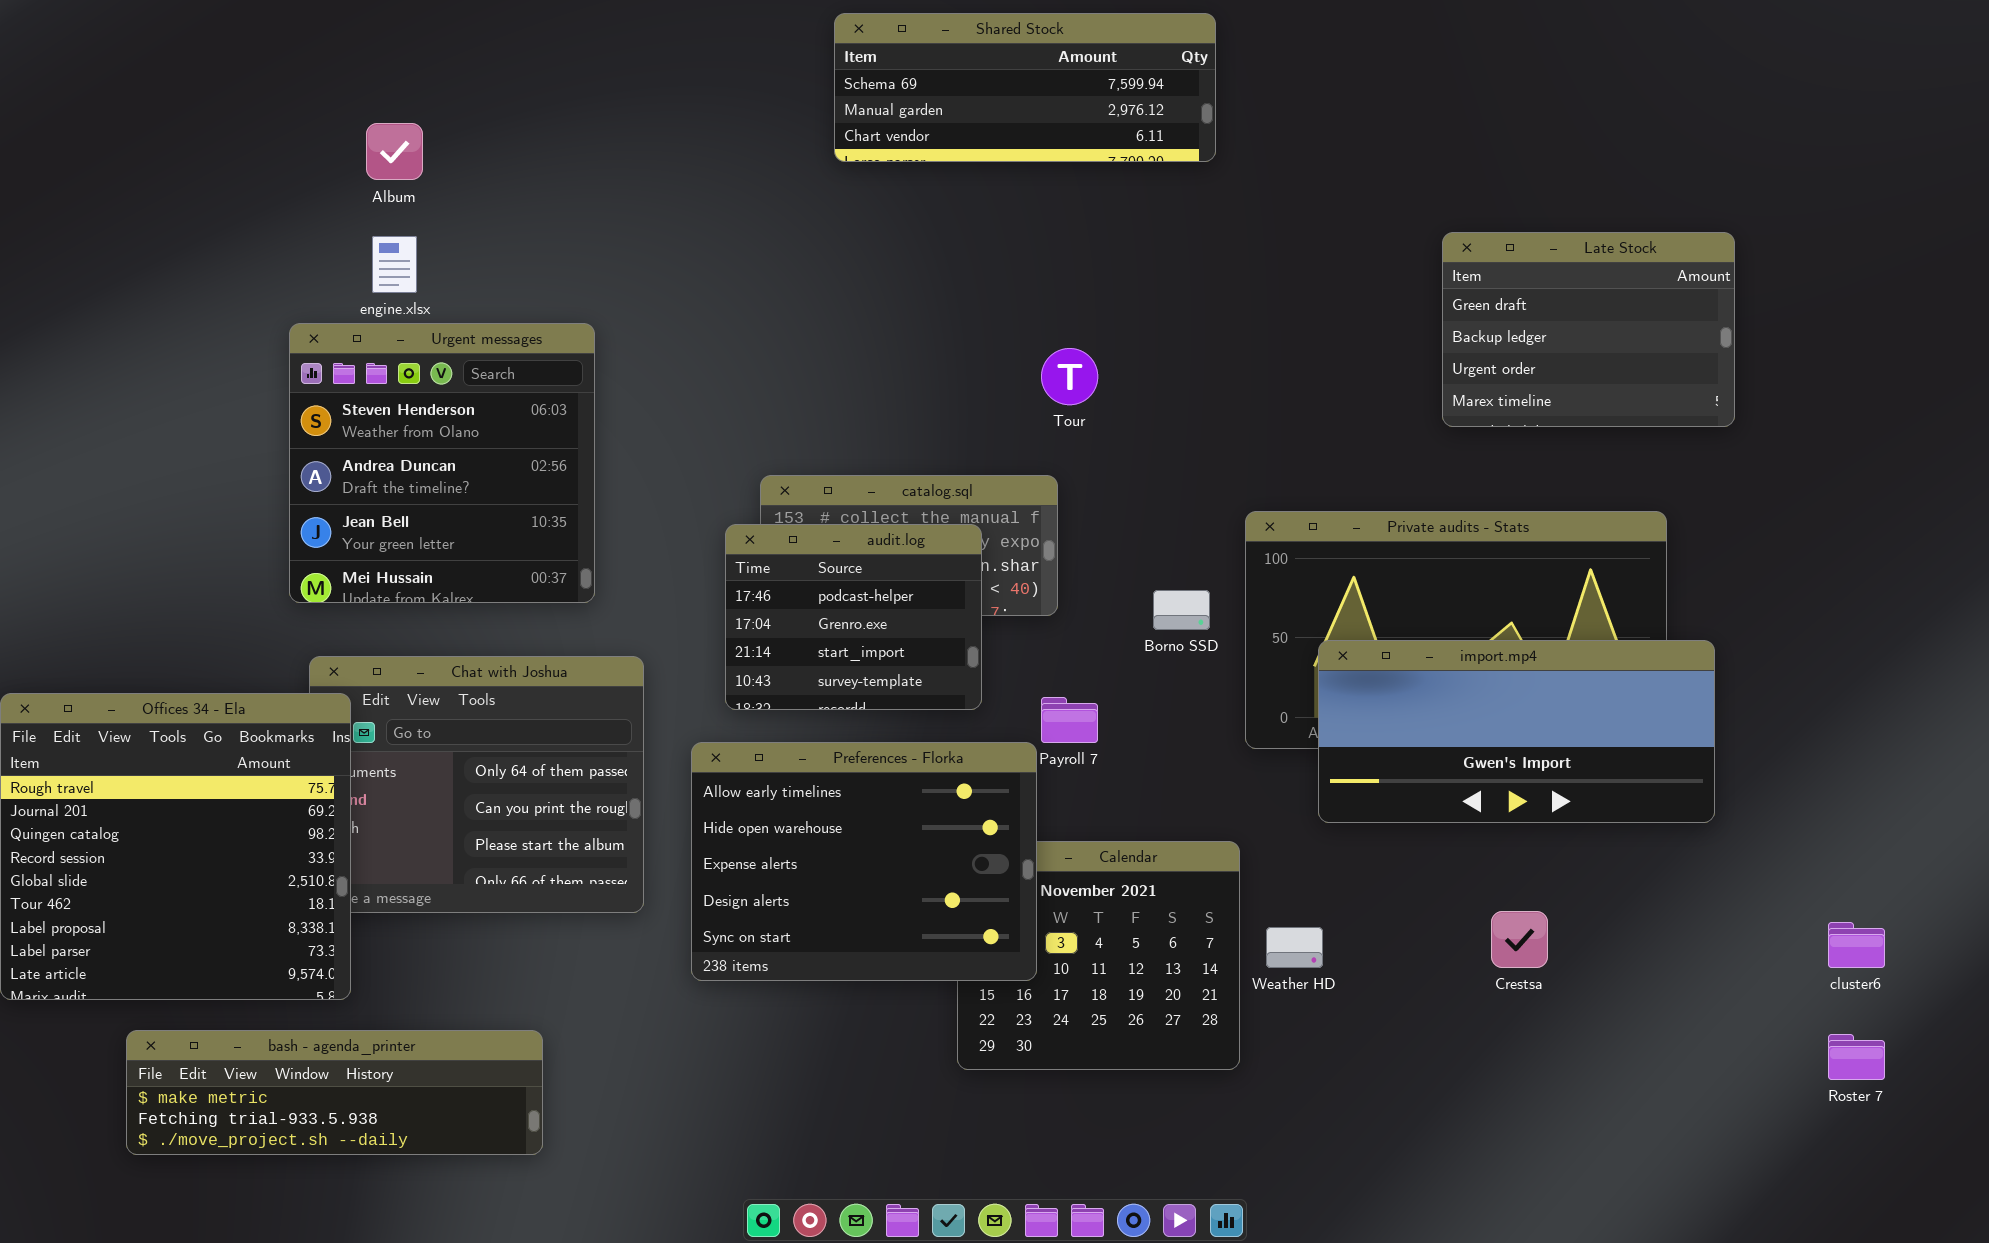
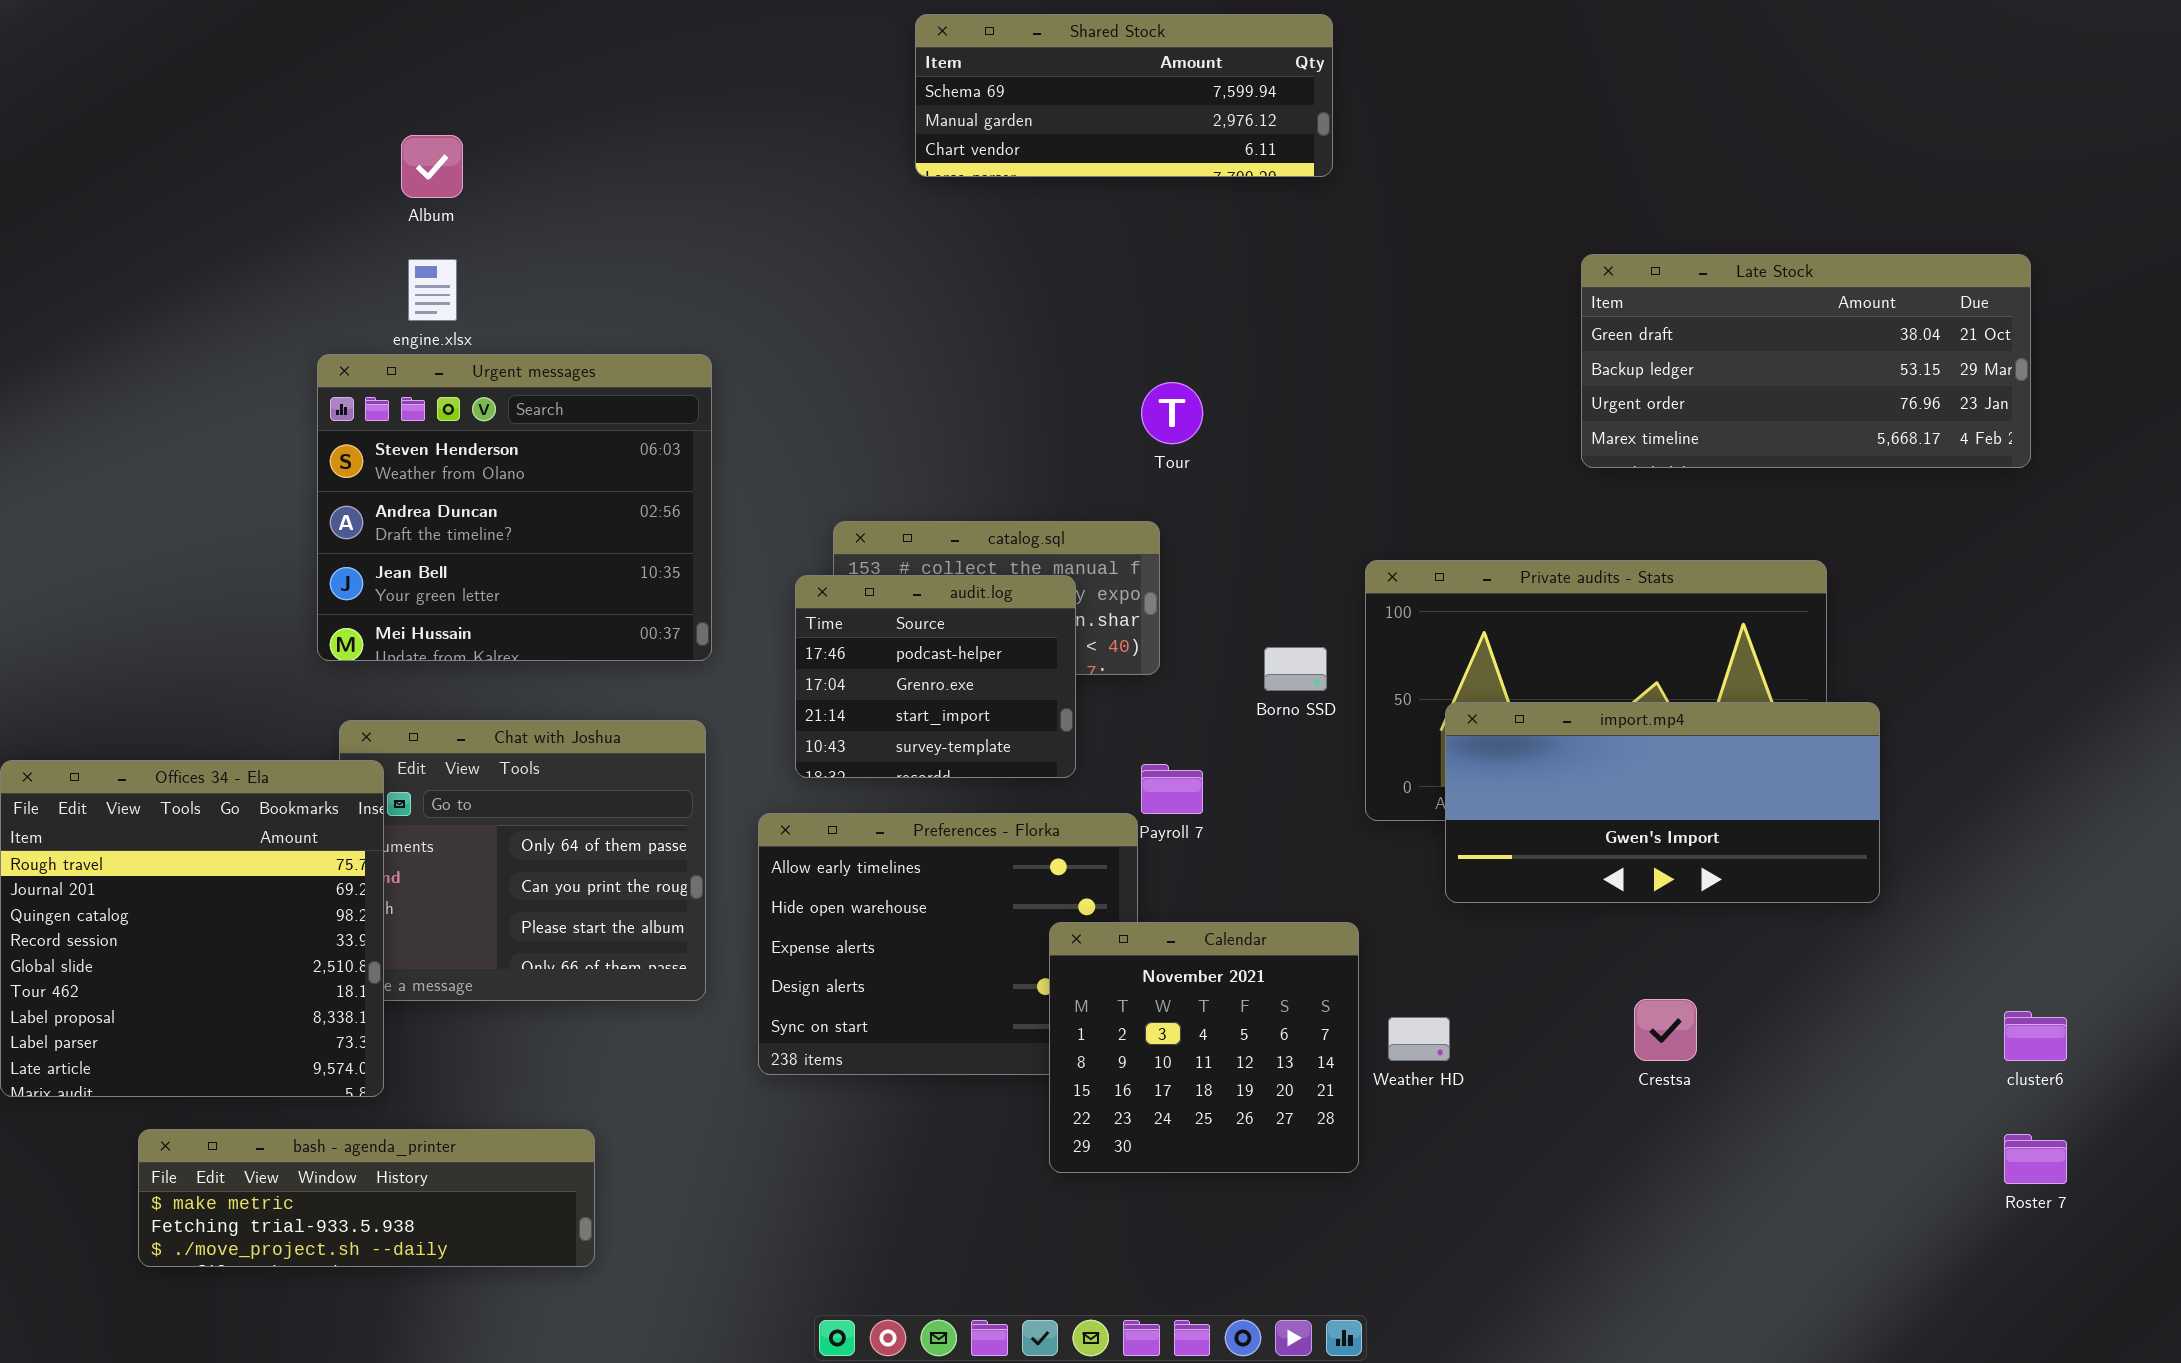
Late Stock: [1442,232,1735,427] -> [1581,254,2031,468], resized
Urgent messages: [289,323,595,603] -> [317,354,712,661], resized
Calendar: [957,841,1240,1070] -> [1049,922,1359,1173], raised

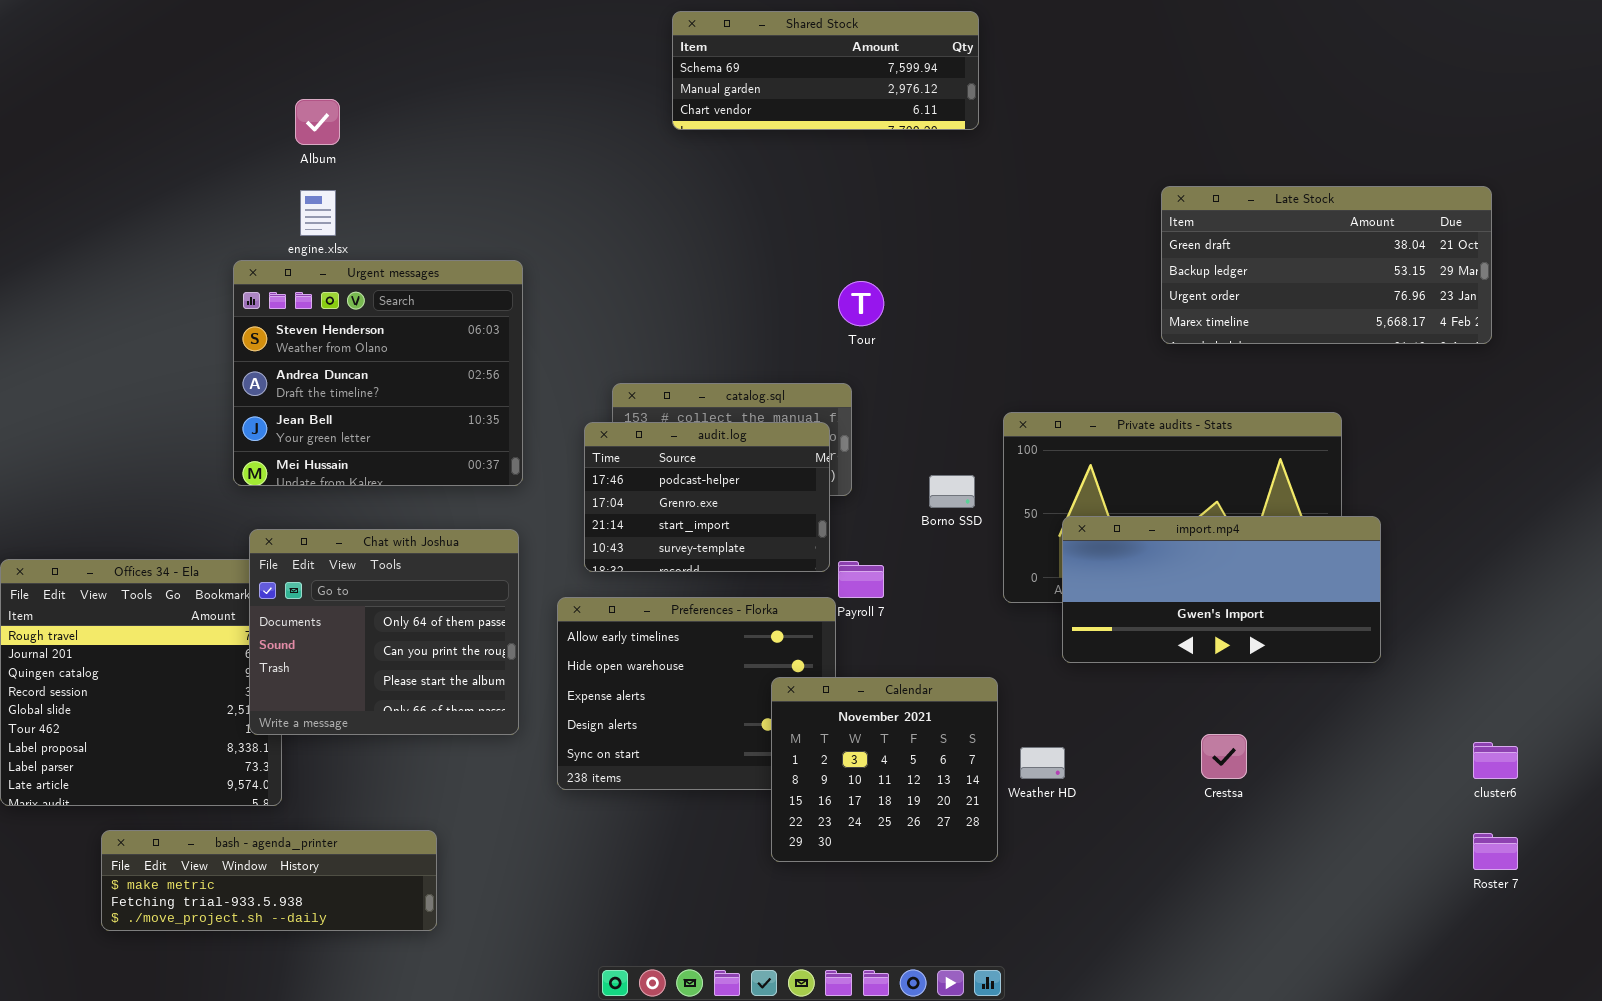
audit.log: [795,575,1076,778] -> [584,422,830,572], resized
Chat with Joshua: [339,720,706,1001] -> [249,529,519,735], raised

